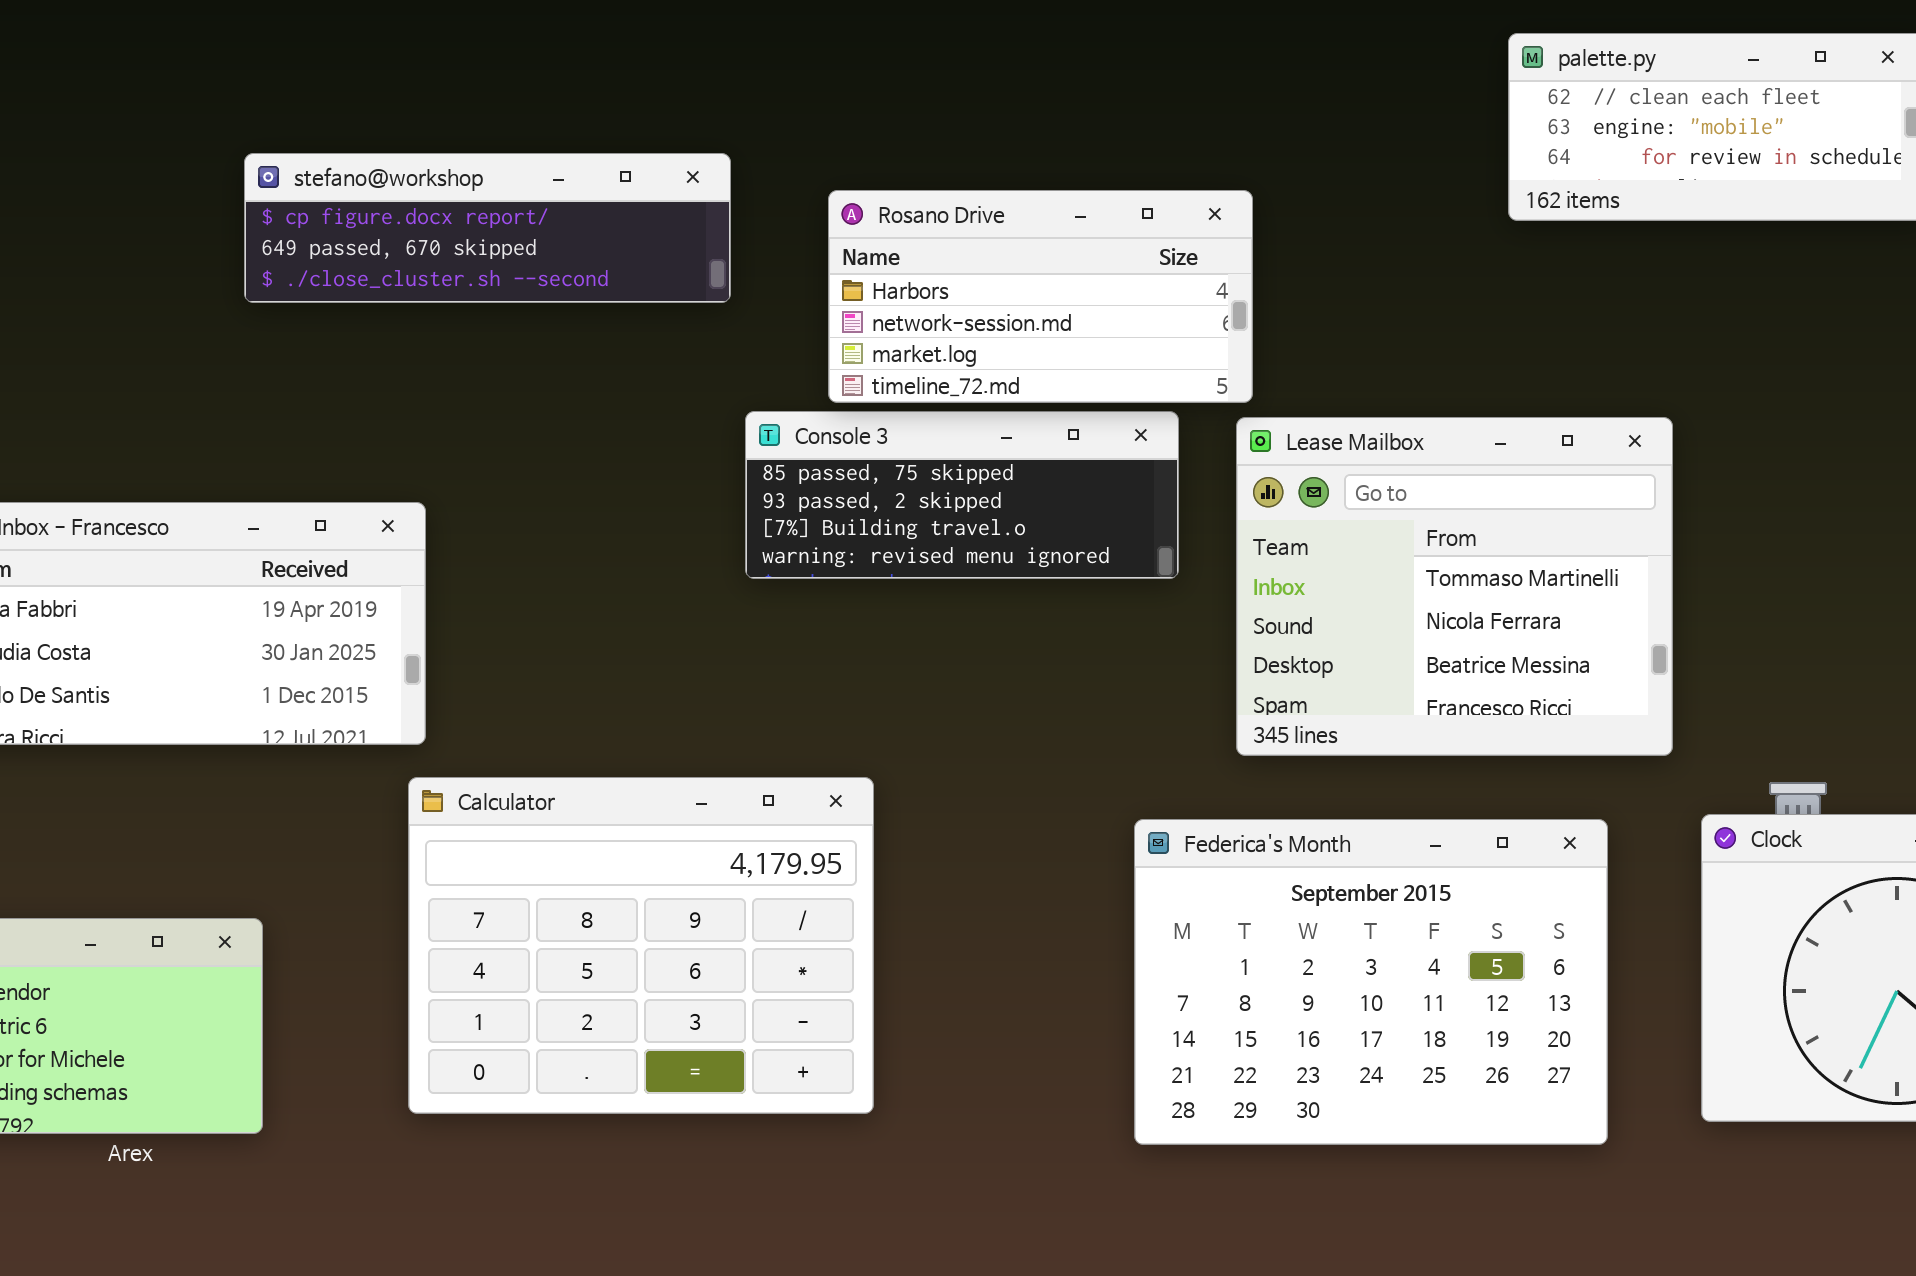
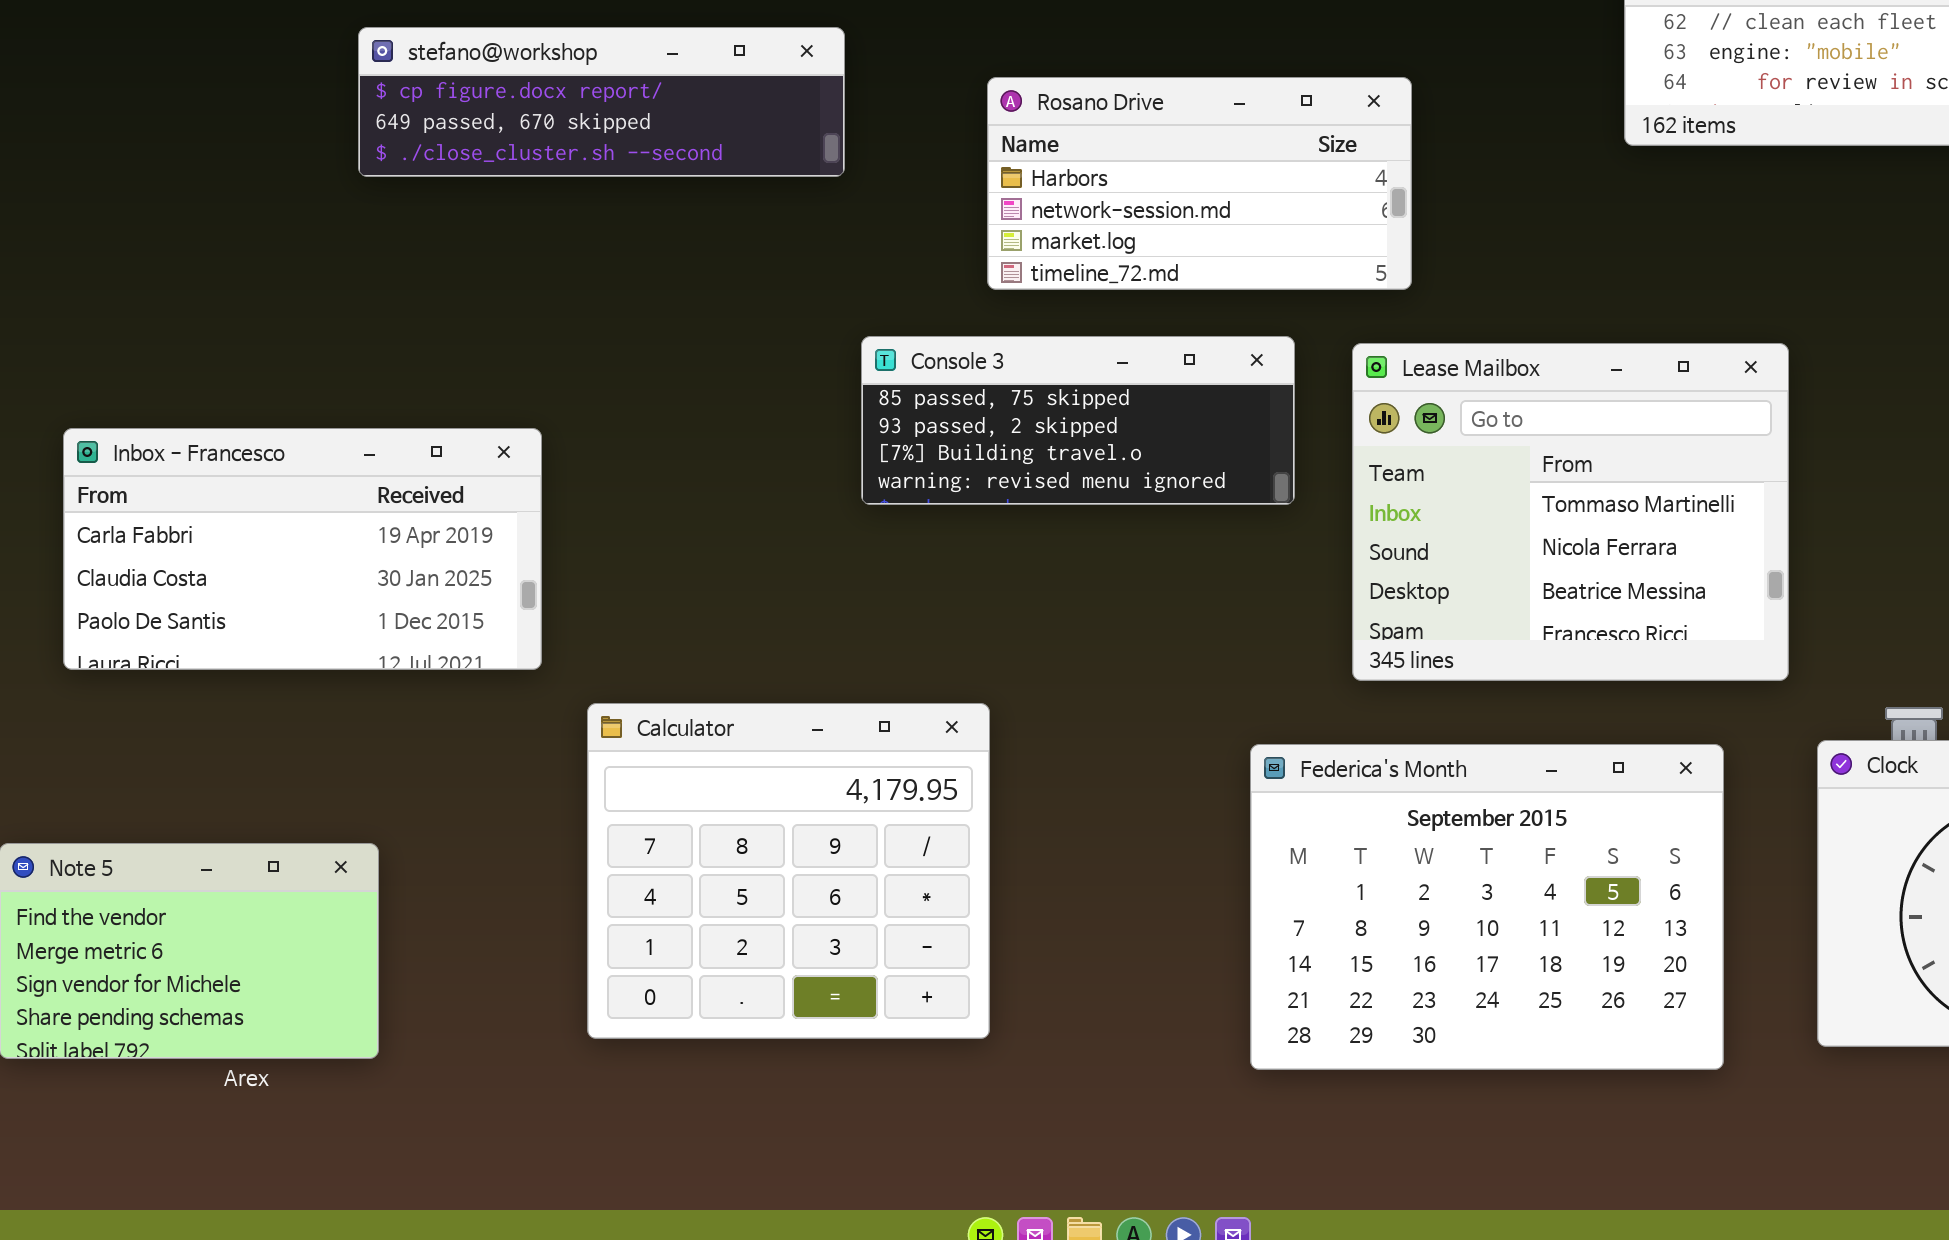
stefano@workshop: [244,153,731,303] -> [358,27,845,177], moved
Rosano Drive: [828,190,1253,403] -> [987,77,1412,290], moved
Calculator: [408,777,874,1114] -> [587,703,990,1039], resized

